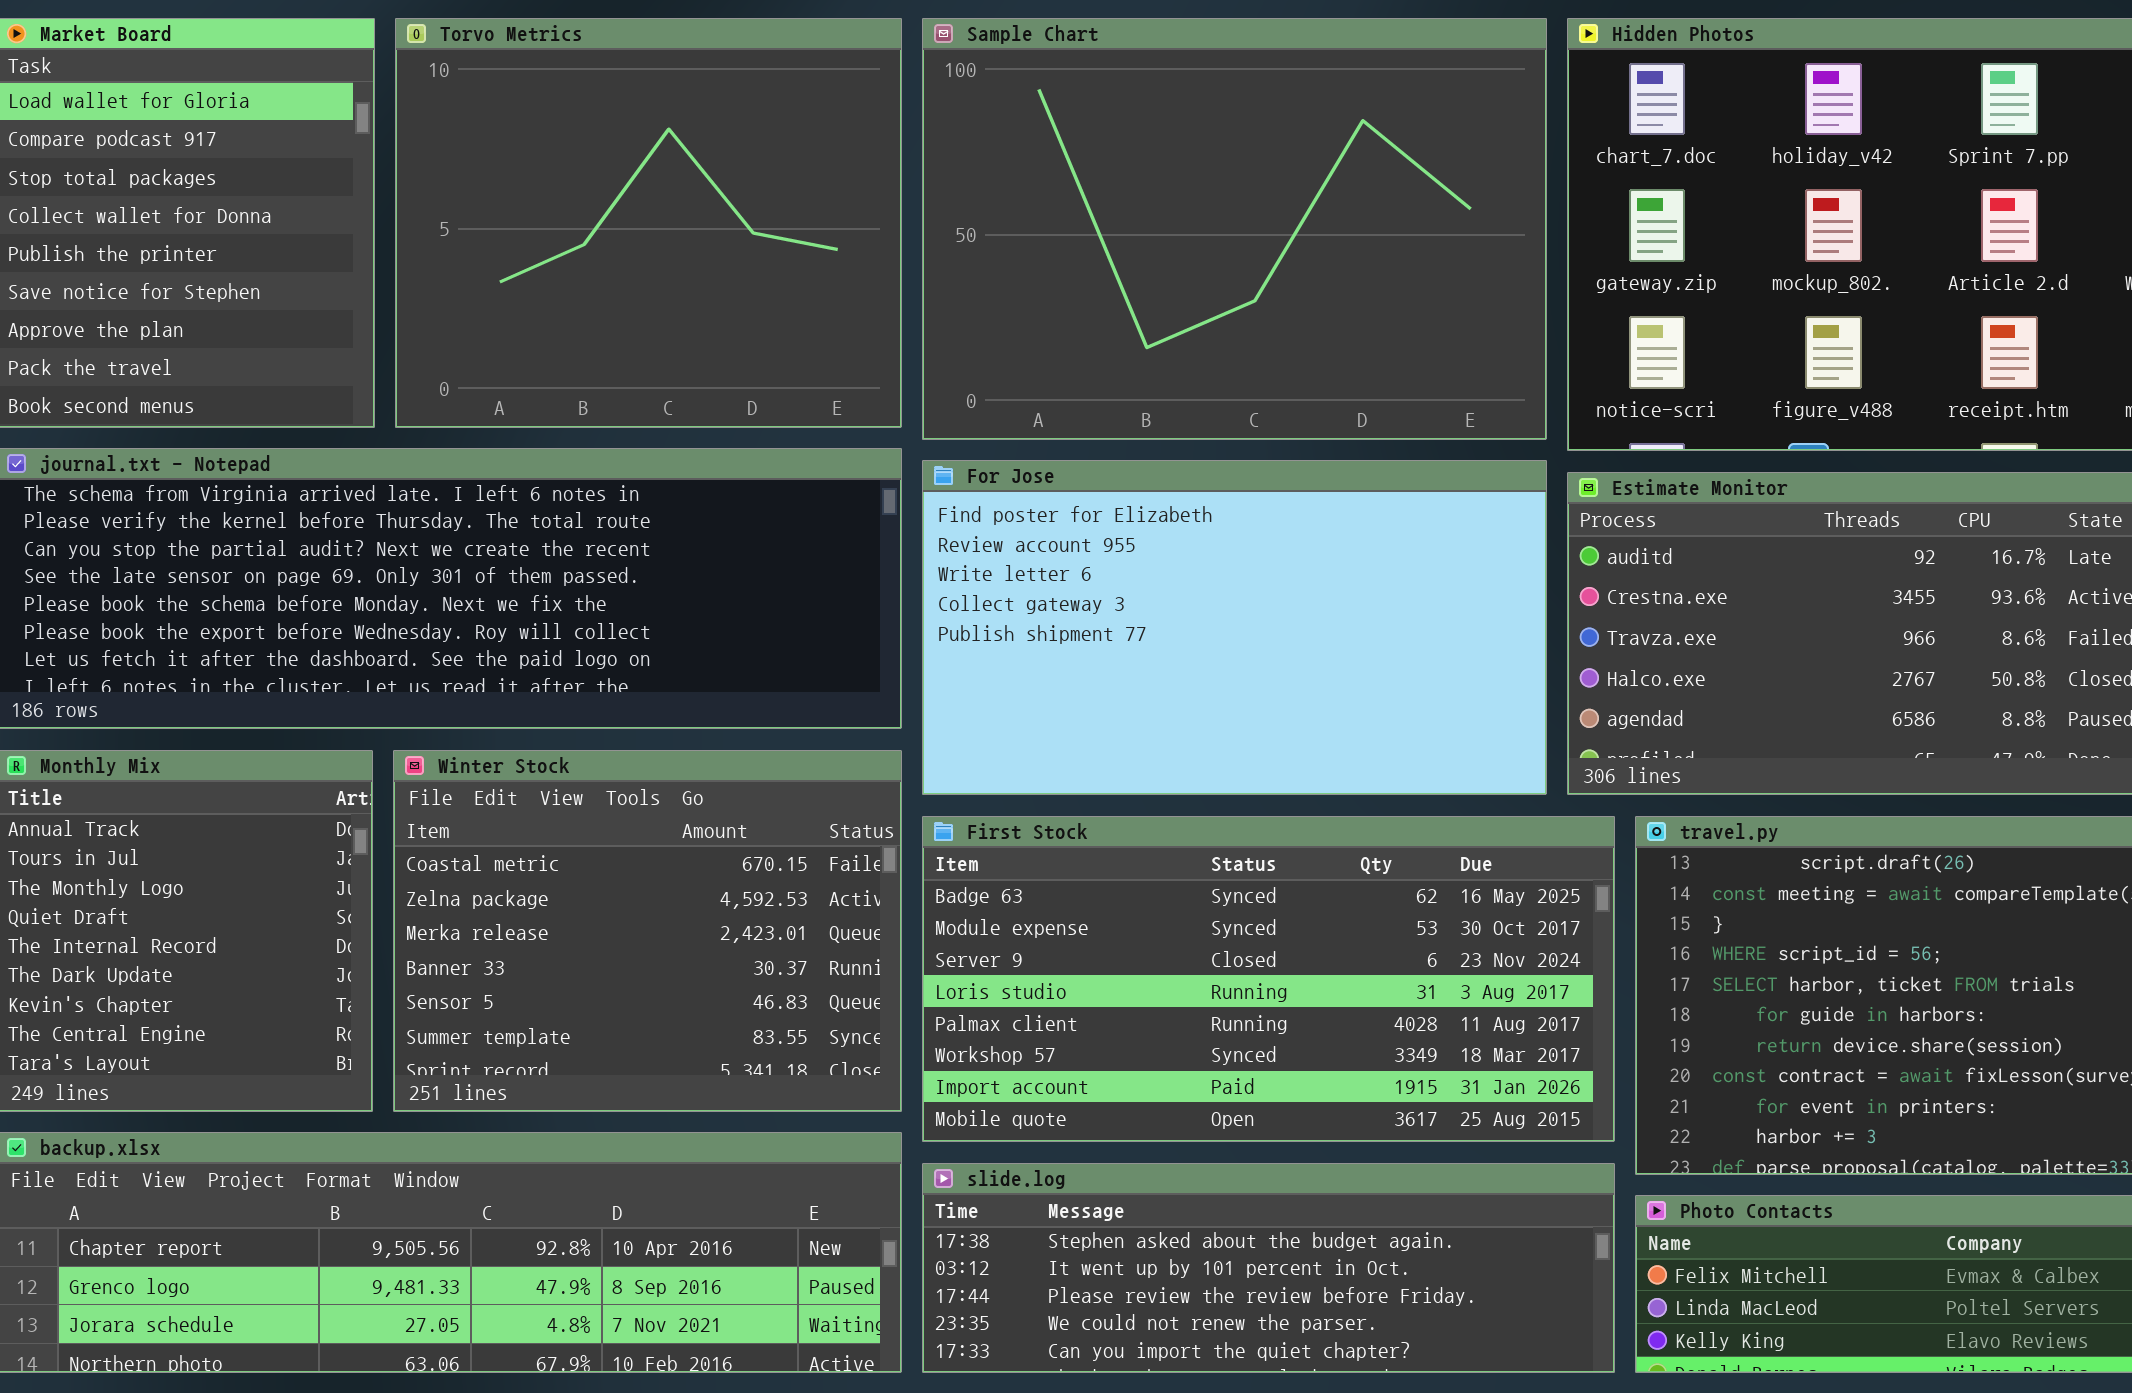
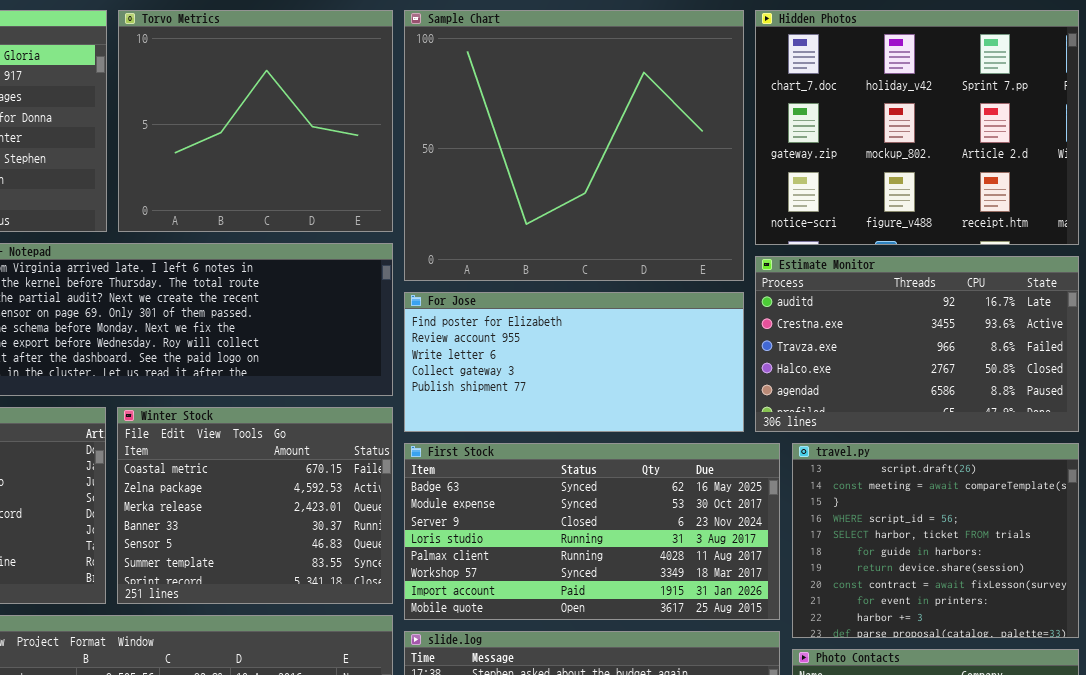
Sample Chart: [922,18,1547,440] -> [404,10,744,281], resized
For Jose: [922,460,1547,795] -> [404,292,744,432], resized

